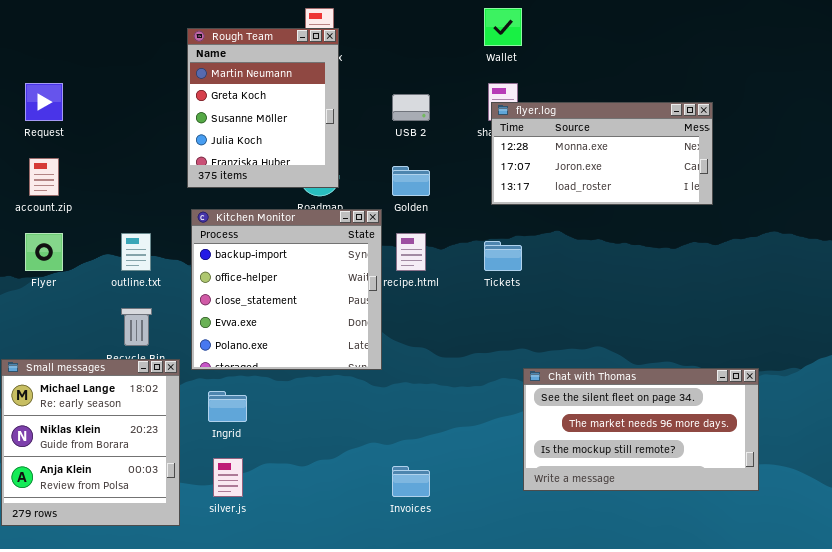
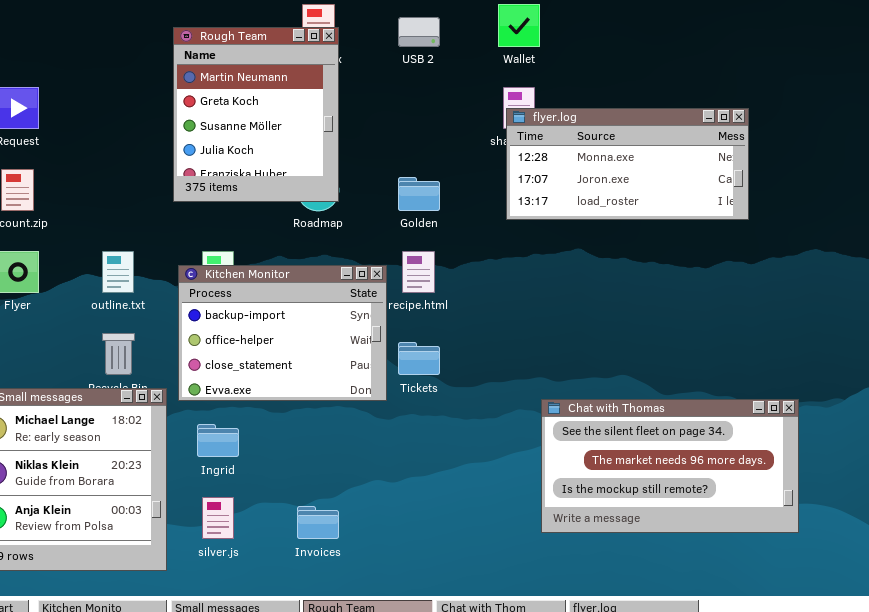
USB 2: [392,94,430,121] -> [398,17,440,47], moved
Kitchen Monitor: [191,209,382,370] -> [178,265,387,401], resized
Tickets: [484,241,522,271] -> [398,342,440,375], moved
Invoices: [392,466,430,497] -> [297,506,339,539], moved

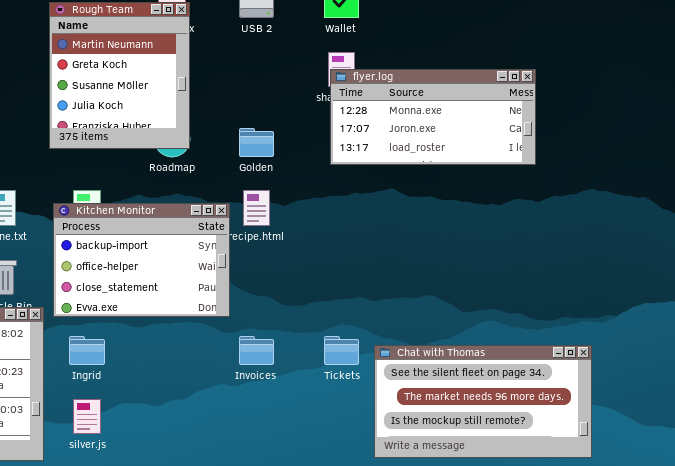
Tickets: [398,342,440,375] -> [324,336,359,365], moved
Chat with Thomas: [541,399,799,533] -> [374,345,592,458], moved
Invoices: [297,506,339,539] -> [239,336,274,365], moved

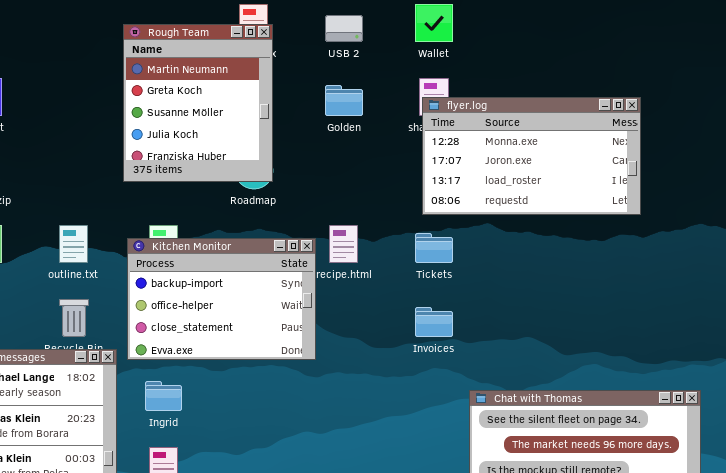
flyer.log: [330,69,536,165] -> [422,97,641,215], resized
Golden: [239,128,274,157] -> [325,85,363,116], moved
Invoices: [239,336,274,365] -> [415,307,453,337], moved
Tickets: [324,336,359,365] -> [415,233,453,263], moved

